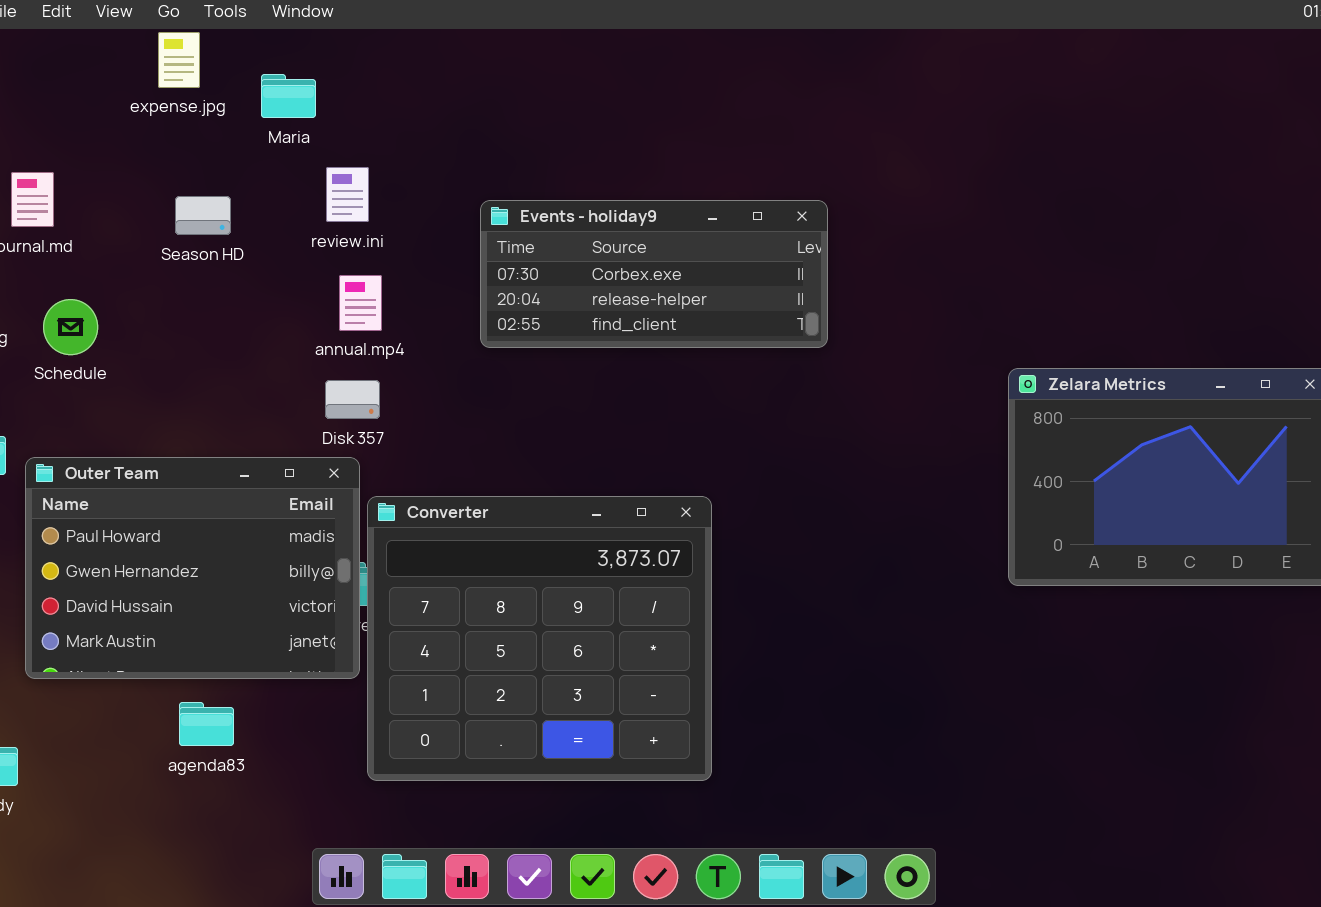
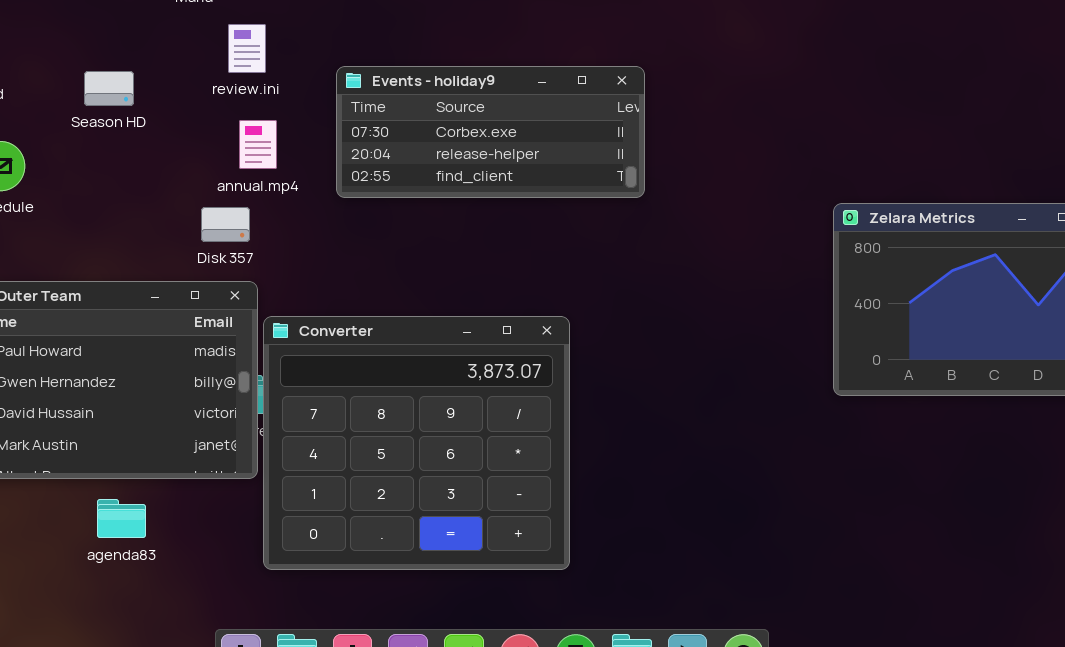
Season HD: [175,196,231,235] -> [84,71,134,106], moved
Events - holiday9: [480,200,828,348] -> [336,66,645,198], moved
Disk 357: [325,380,380,419] -> [201,207,250,242], moved

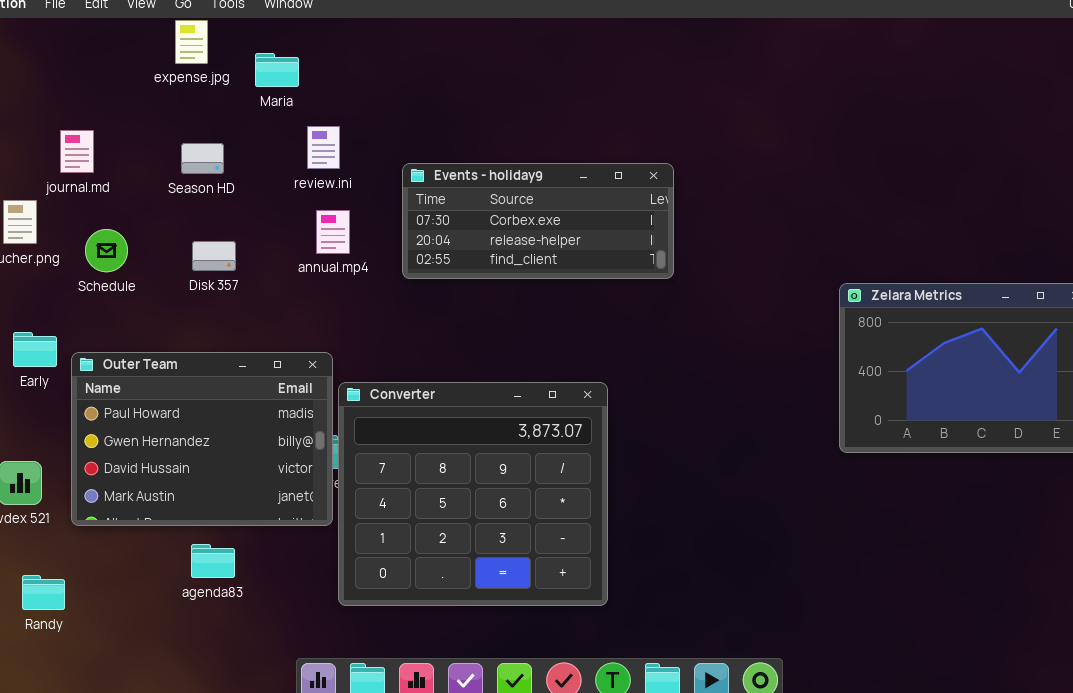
Season HD: [84,71,134,106] -> [181,143,224,174], moved
Disk 357: [201,207,250,242] -> [192,241,236,271], moved

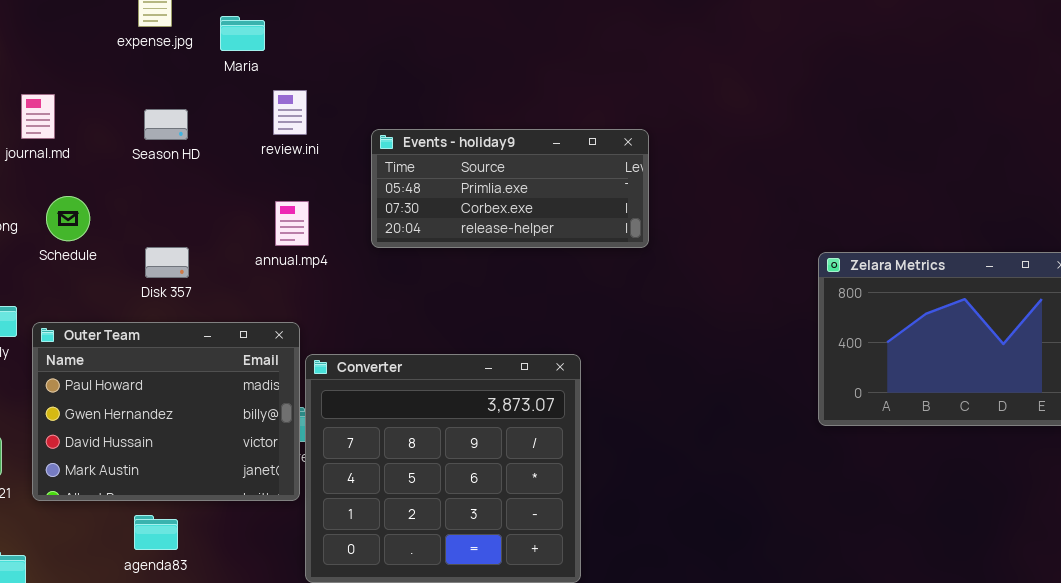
Events - holiday9: [402,163,674,279] -> [371,129,649,248], scrolled up 1 row
annual.mp4: [316,210,350,254] -> [275,201,309,246], moved
Disk 357: [192,241,236,271] -> [145,247,189,278], moved
agenda83: [191,544,235,578] -> [134,515,178,550], moved

